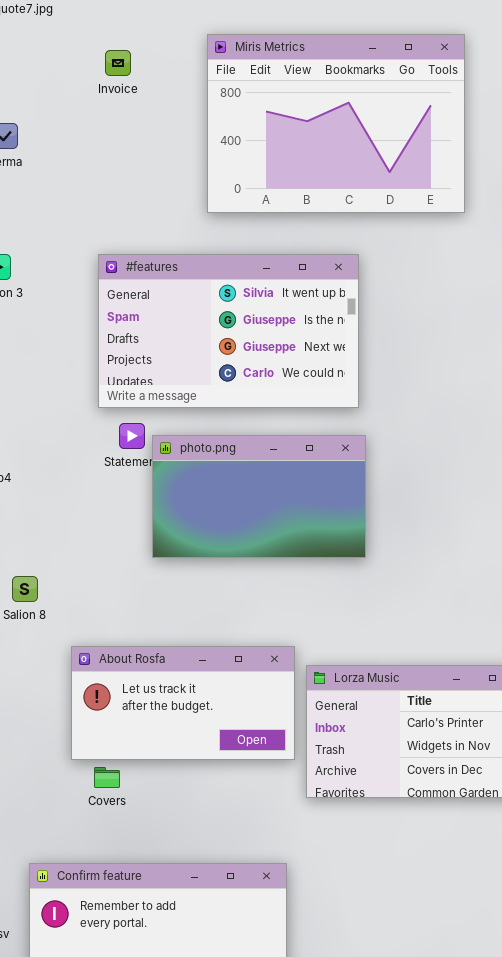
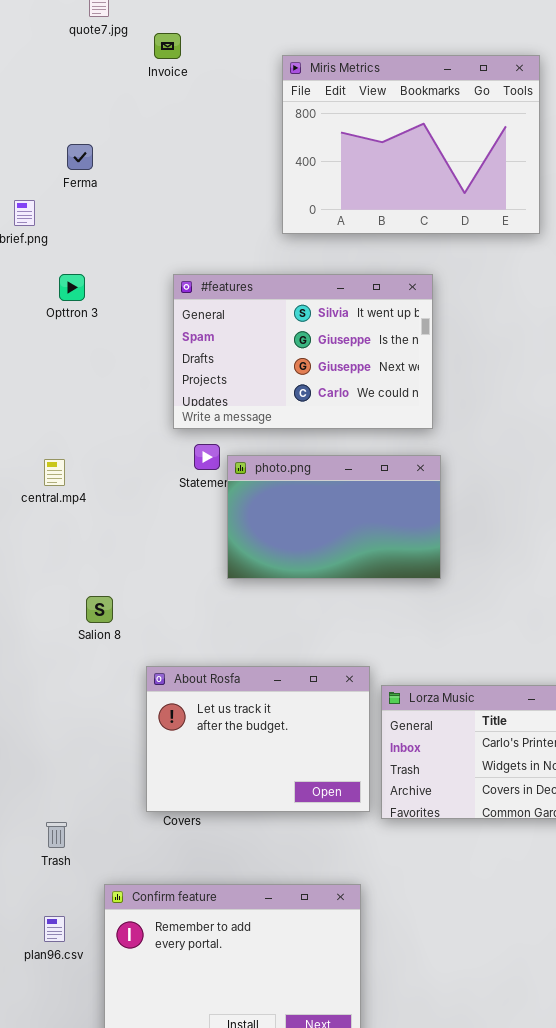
Invoice: [105,50,131,76] -> [154,33,181,59], moved
About Rosfa: [71,646,295,760] -> [146,666,370,812], resized

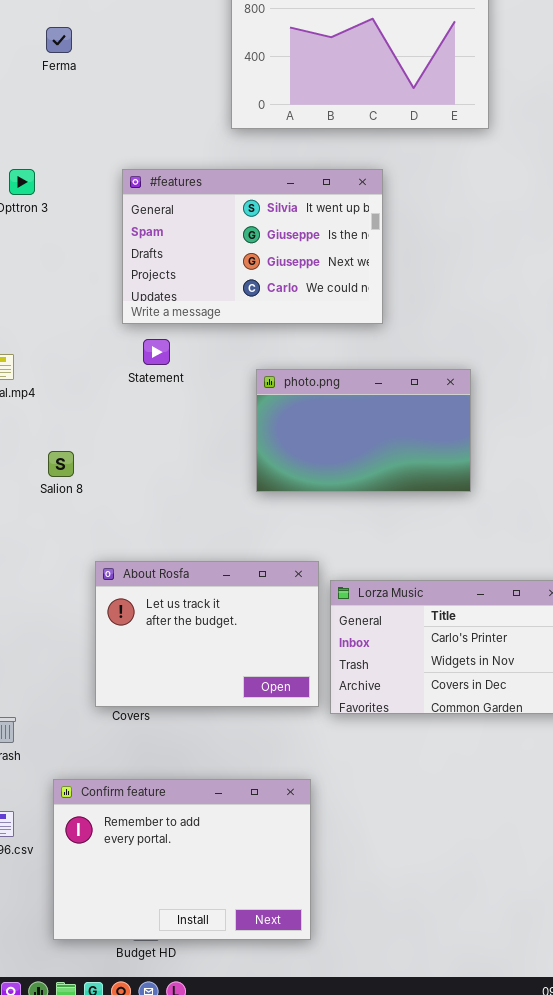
Ferma: [67,144,93,170] -> [46,27,72,53], moved
photo.png: [227,455,441,579] -> [256,369,471,492], moved
Salion 8: [86,596,113,623] -> [48,451,74,477], moved

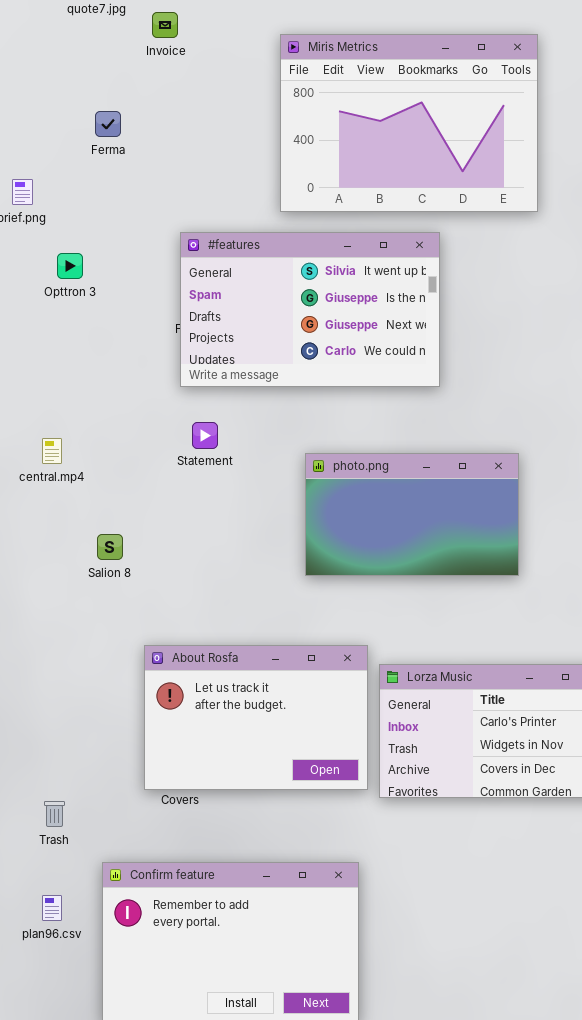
#features: [122,169,383,324] -> [180,232,440,387], moved

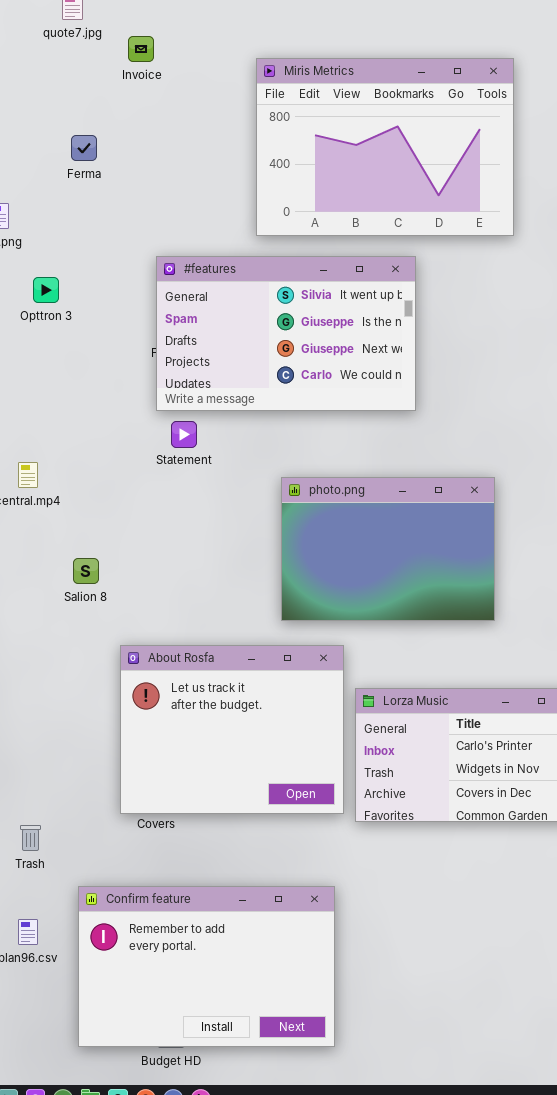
Statement: [192,422,218,449] -> [171,421,197,448], moved
photo.png: [305,453,519,576] -> [281,477,495,621], resized
About Rosfa: [144,645,368,790] -> [120,645,344,814], resized

